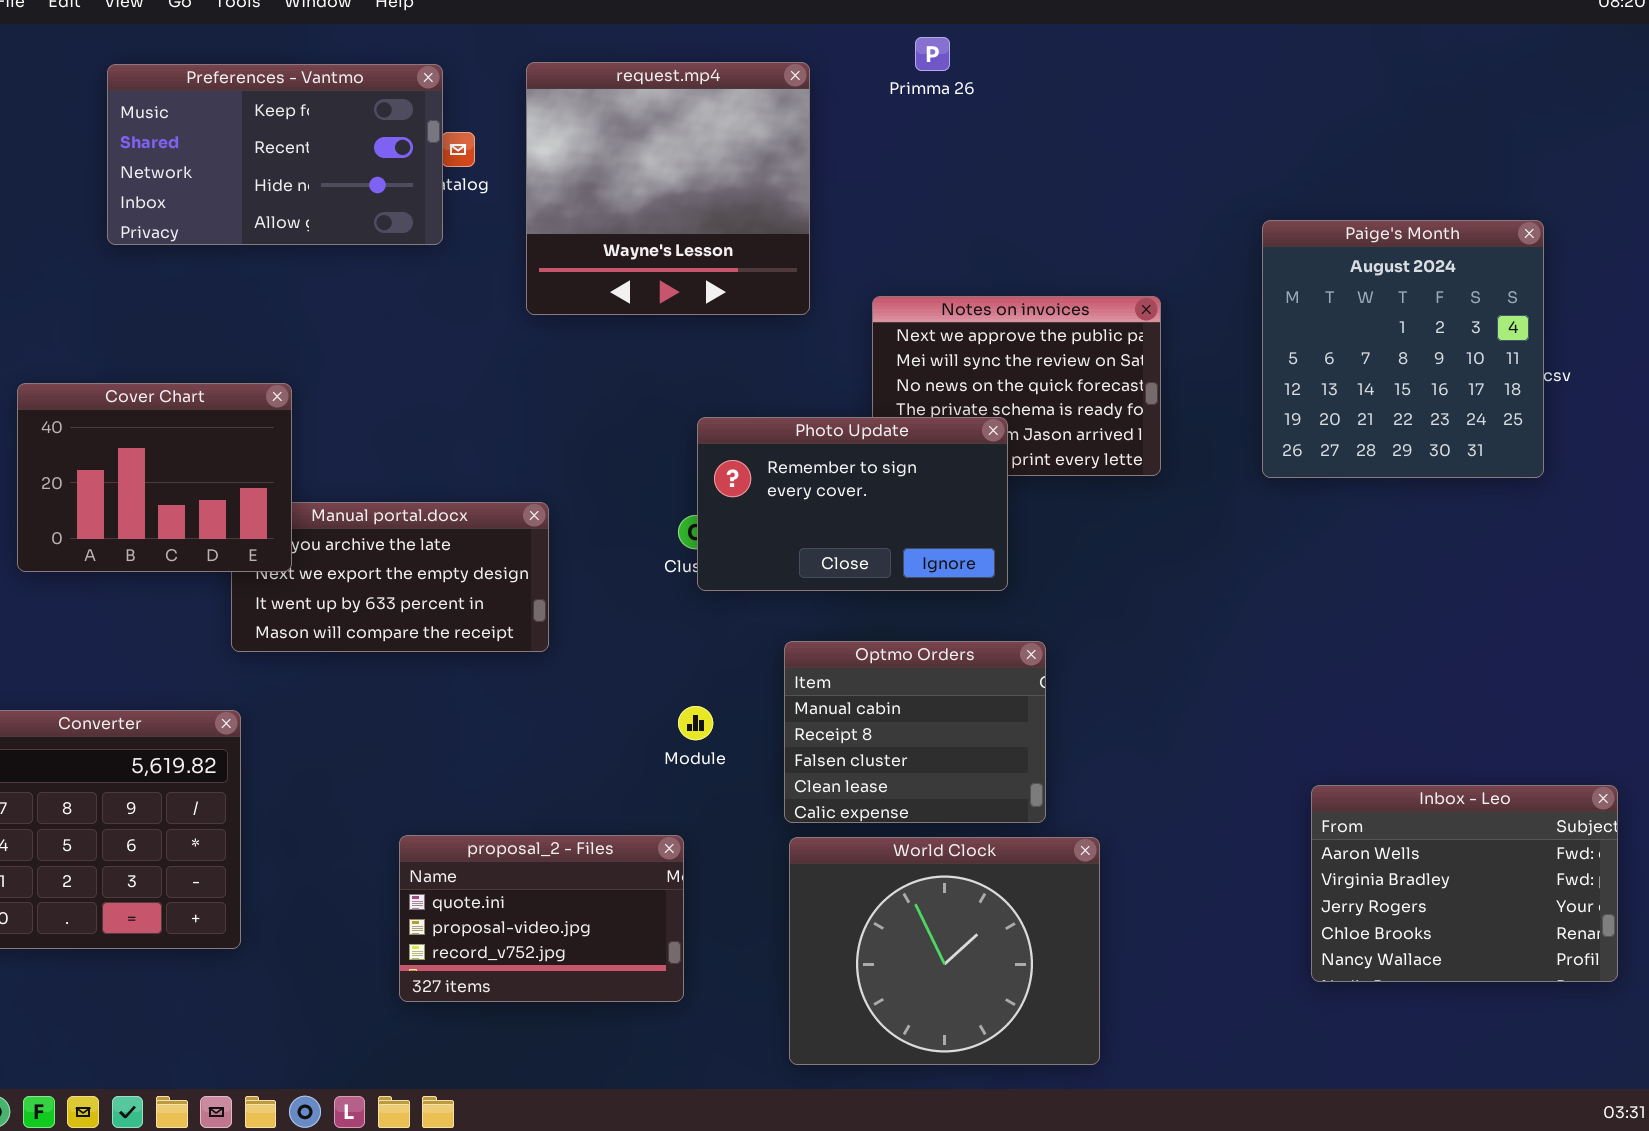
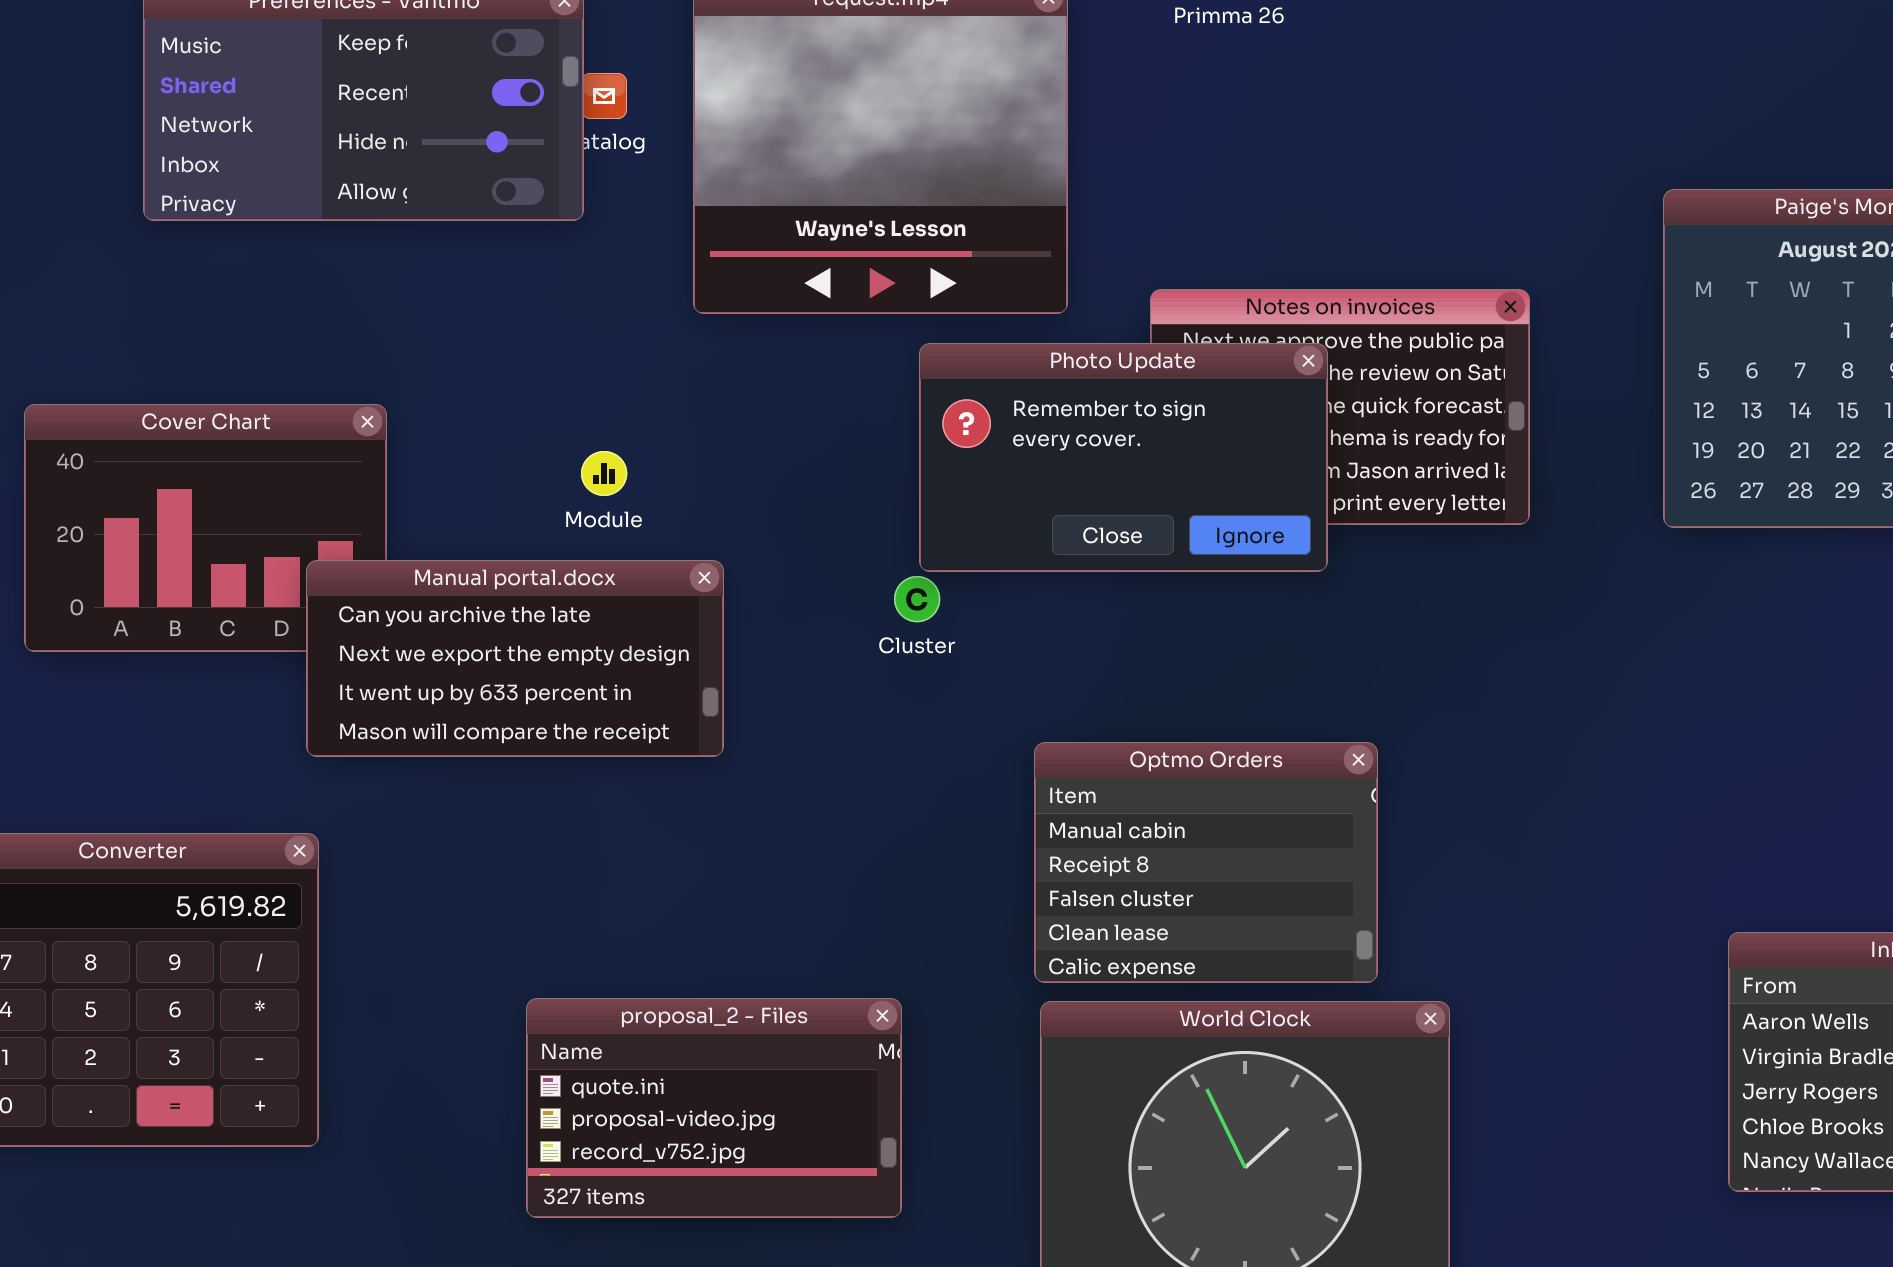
Photo Update: [697,417,1008,591] -> [919,343,1328,572], moved
Manual portal.docx: [231,502,549,652] -> [306,560,724,757], raised
Module: [678,706,713,740] -> [581,451,627,496], moved

